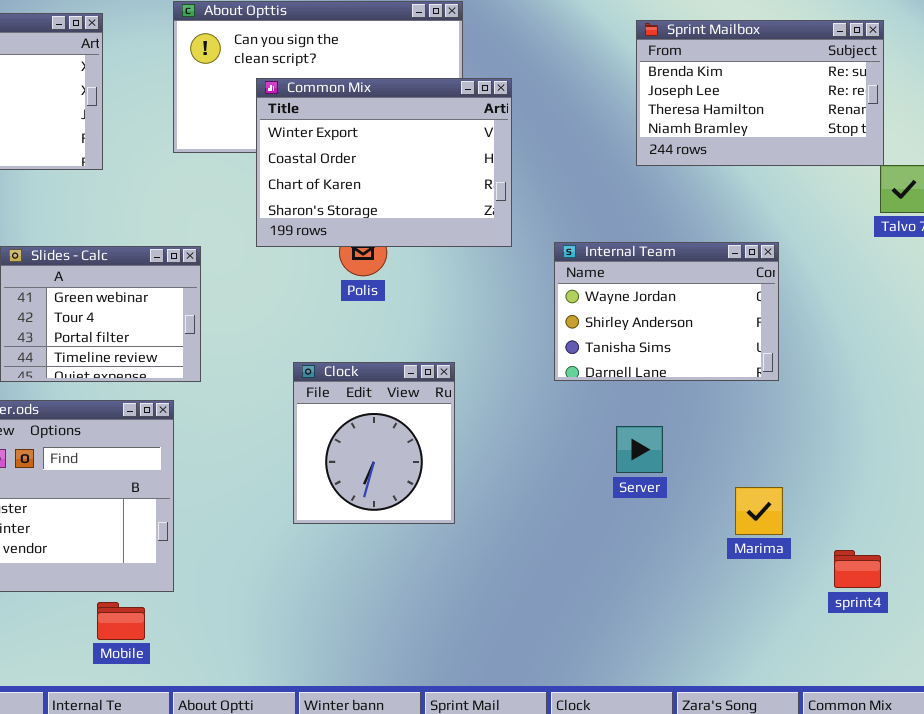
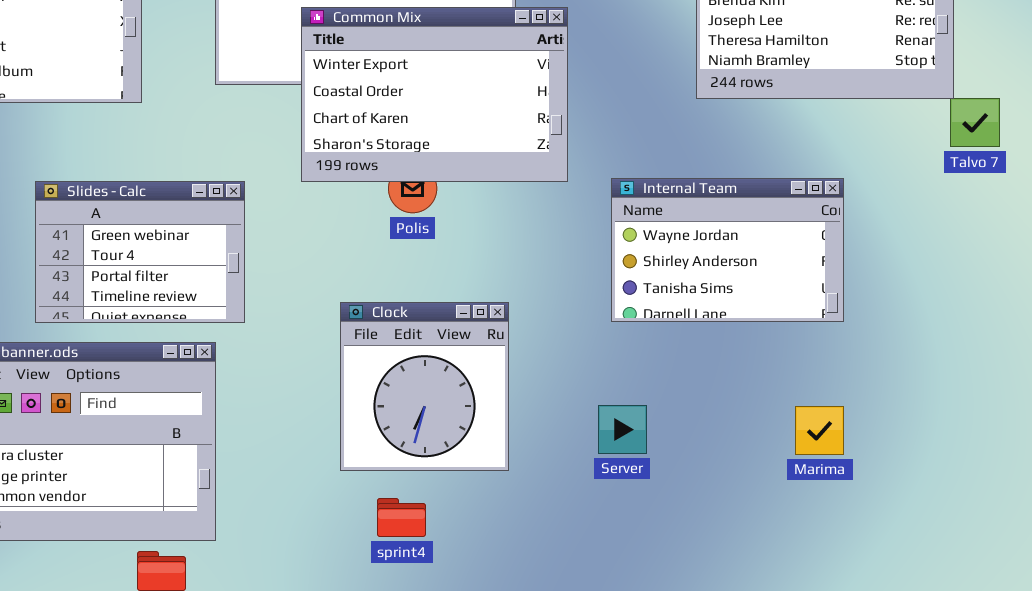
Server: [616,426,663,473] -> [598,405,647,454], moved
Marima: [735,487,783,535] -> [795,406,844,455], moved
sprint4: [834,550,881,588] -> [377,498,426,537], moved

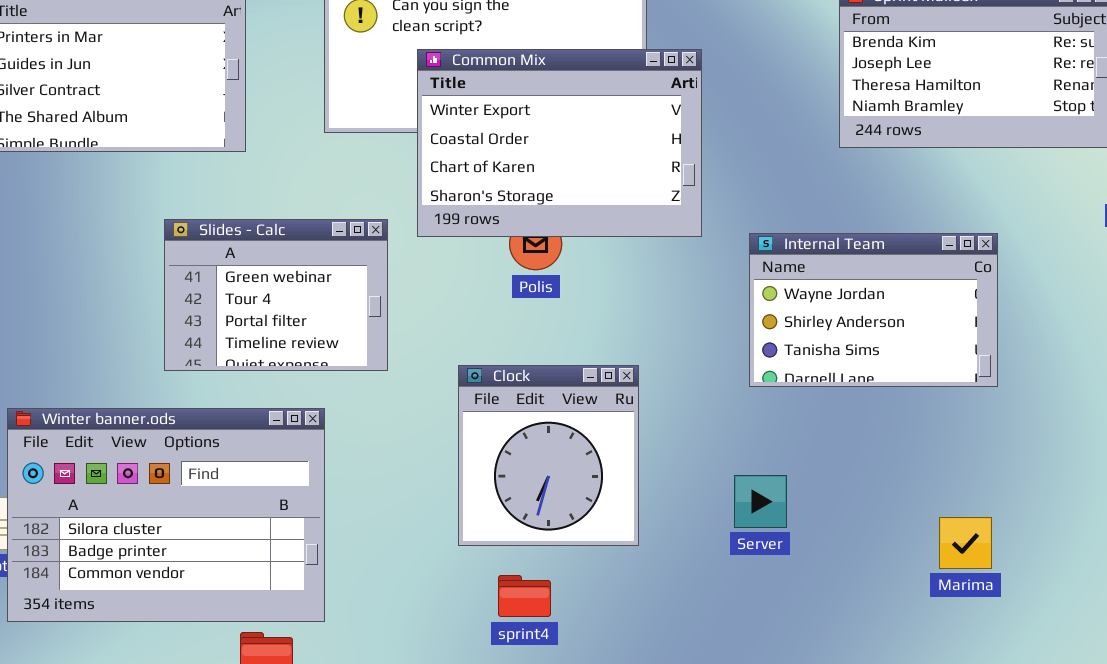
Slides - Calc: [35,181,245,323] -> [164,219,388,371], moved
Marima: [795,406,844,455] -> [939,517,992,569], moved

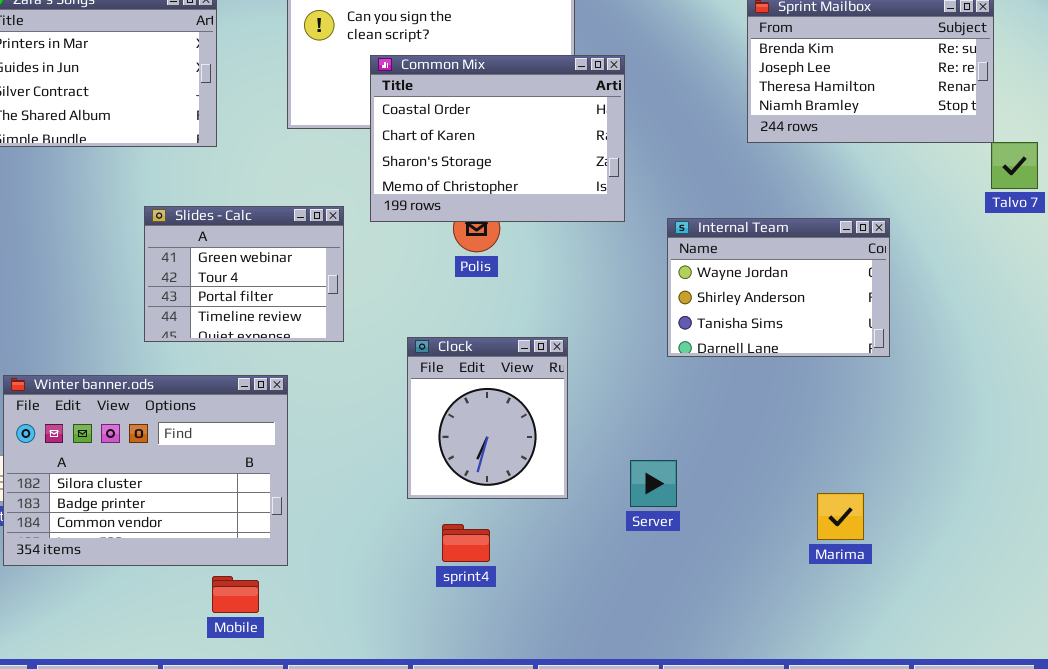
Common Mix: [417,49,702,237] -> [370,55,625,222], scrolled down 1 row
Server: [734,475,787,528] -> [630,460,677,507], moved
Marima: [939,517,992,569] -> [817,493,864,540], moved

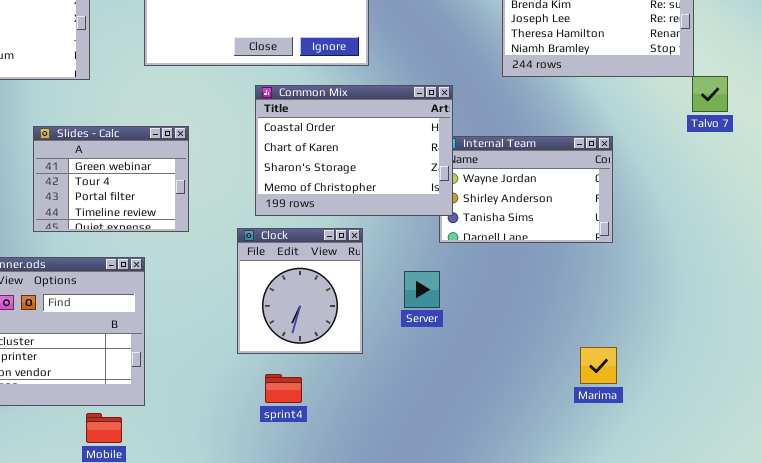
Common Mix: [370,55,625,222] -> [255,85,453,216], moved
Server: [630,460,677,507] -> [404,271,440,308], moved
Marima: [817,493,864,540] -> [580,347,617,384], moved

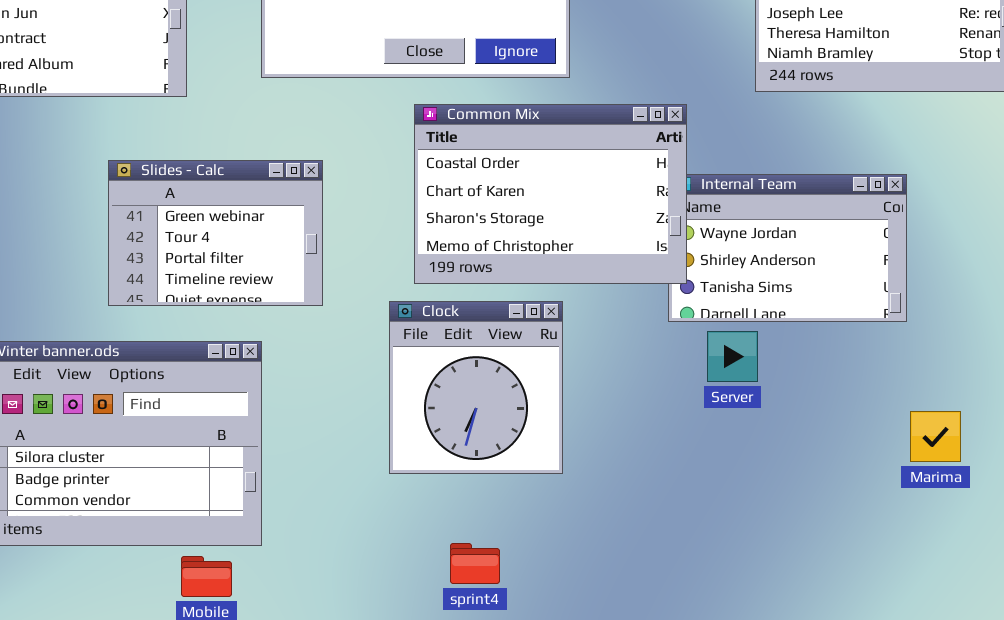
Server: [404,271,440,308] -> [707,331,758,382], moved
Marima: [580,347,617,384] -> [910,411,961,462], moved
sprint4: [265,374,302,403] -> [450,543,500,584], moved

